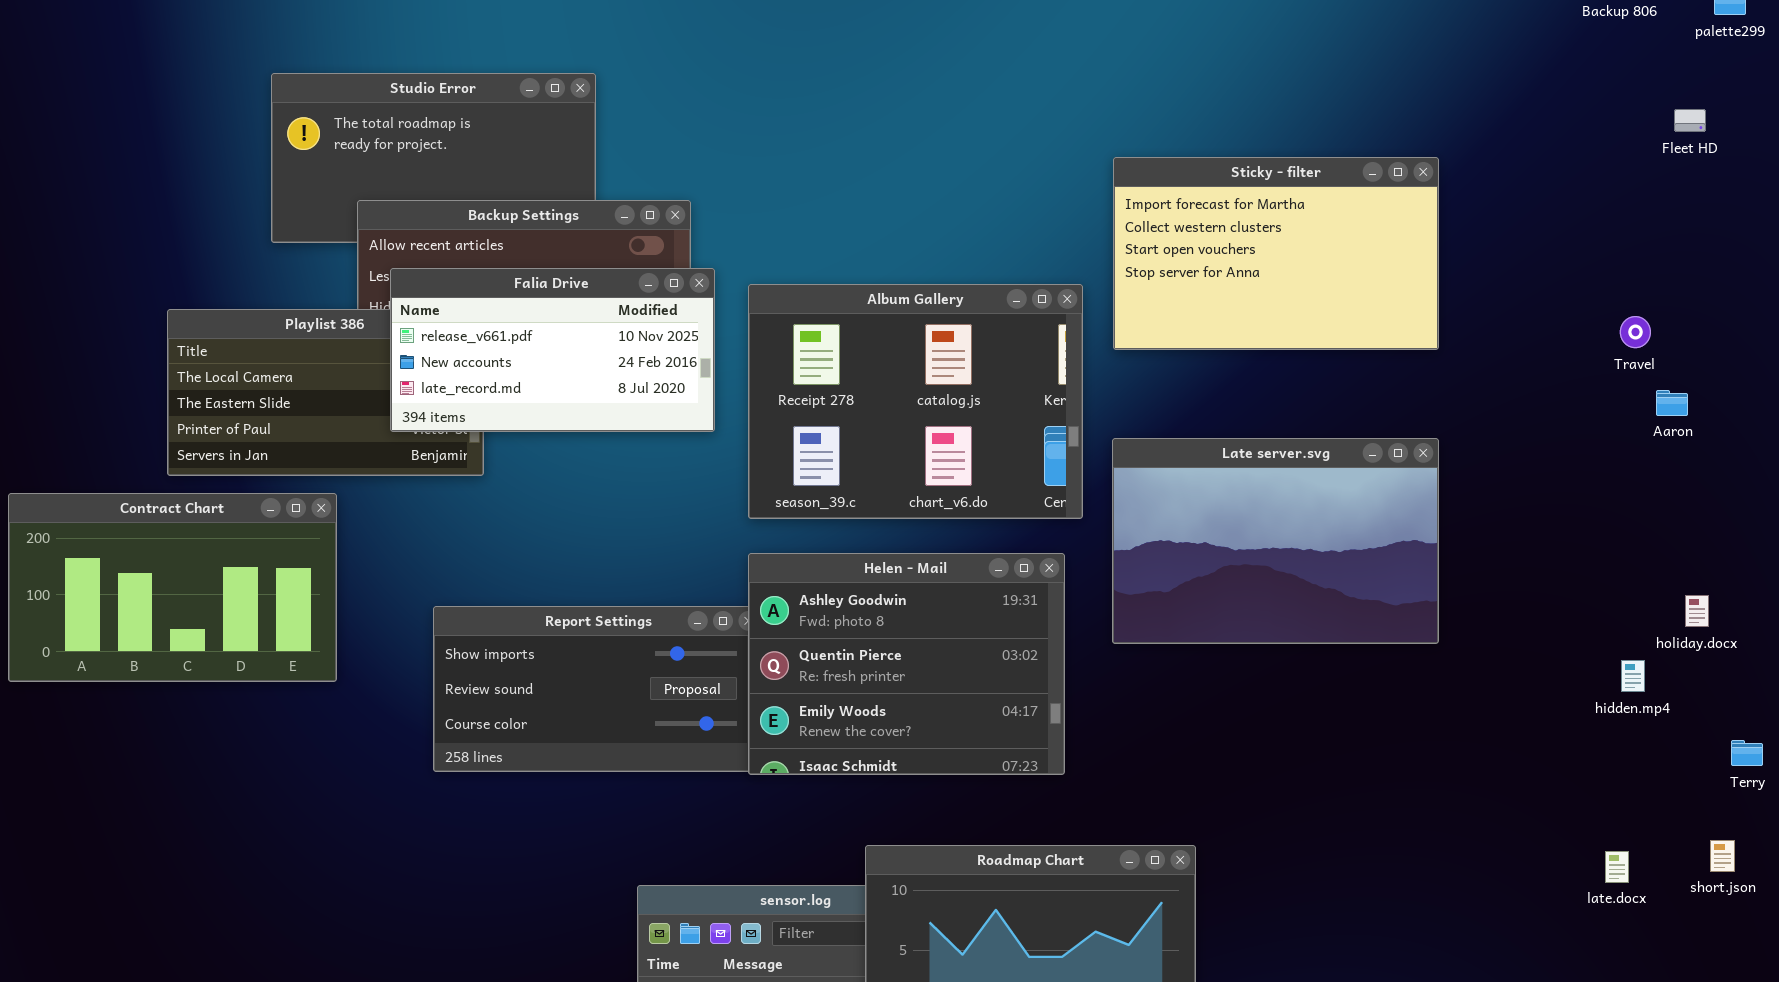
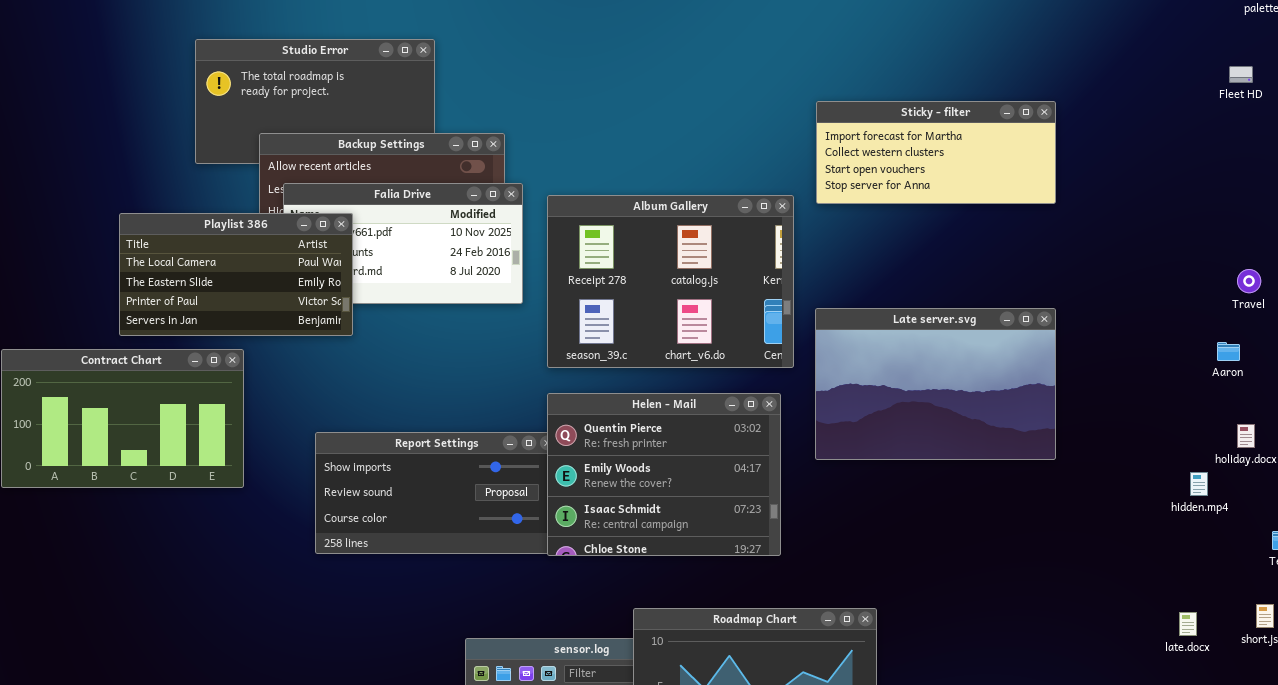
Sticky - filter: [1113,157,1439,350] -> [816,101,1056,204], resized
Playlist 386: [167,309,484,476] -> [119,213,353,336], raised
Travel: [1620,316,1651,348] -> [1237,269,1261,293], moved
Aaron: [1656,390,1688,416] -> [1217,342,1240,361], moved
Helen - Mail: [748,553,1065,775] -> [547,393,781,556], scrolled down 1 row

